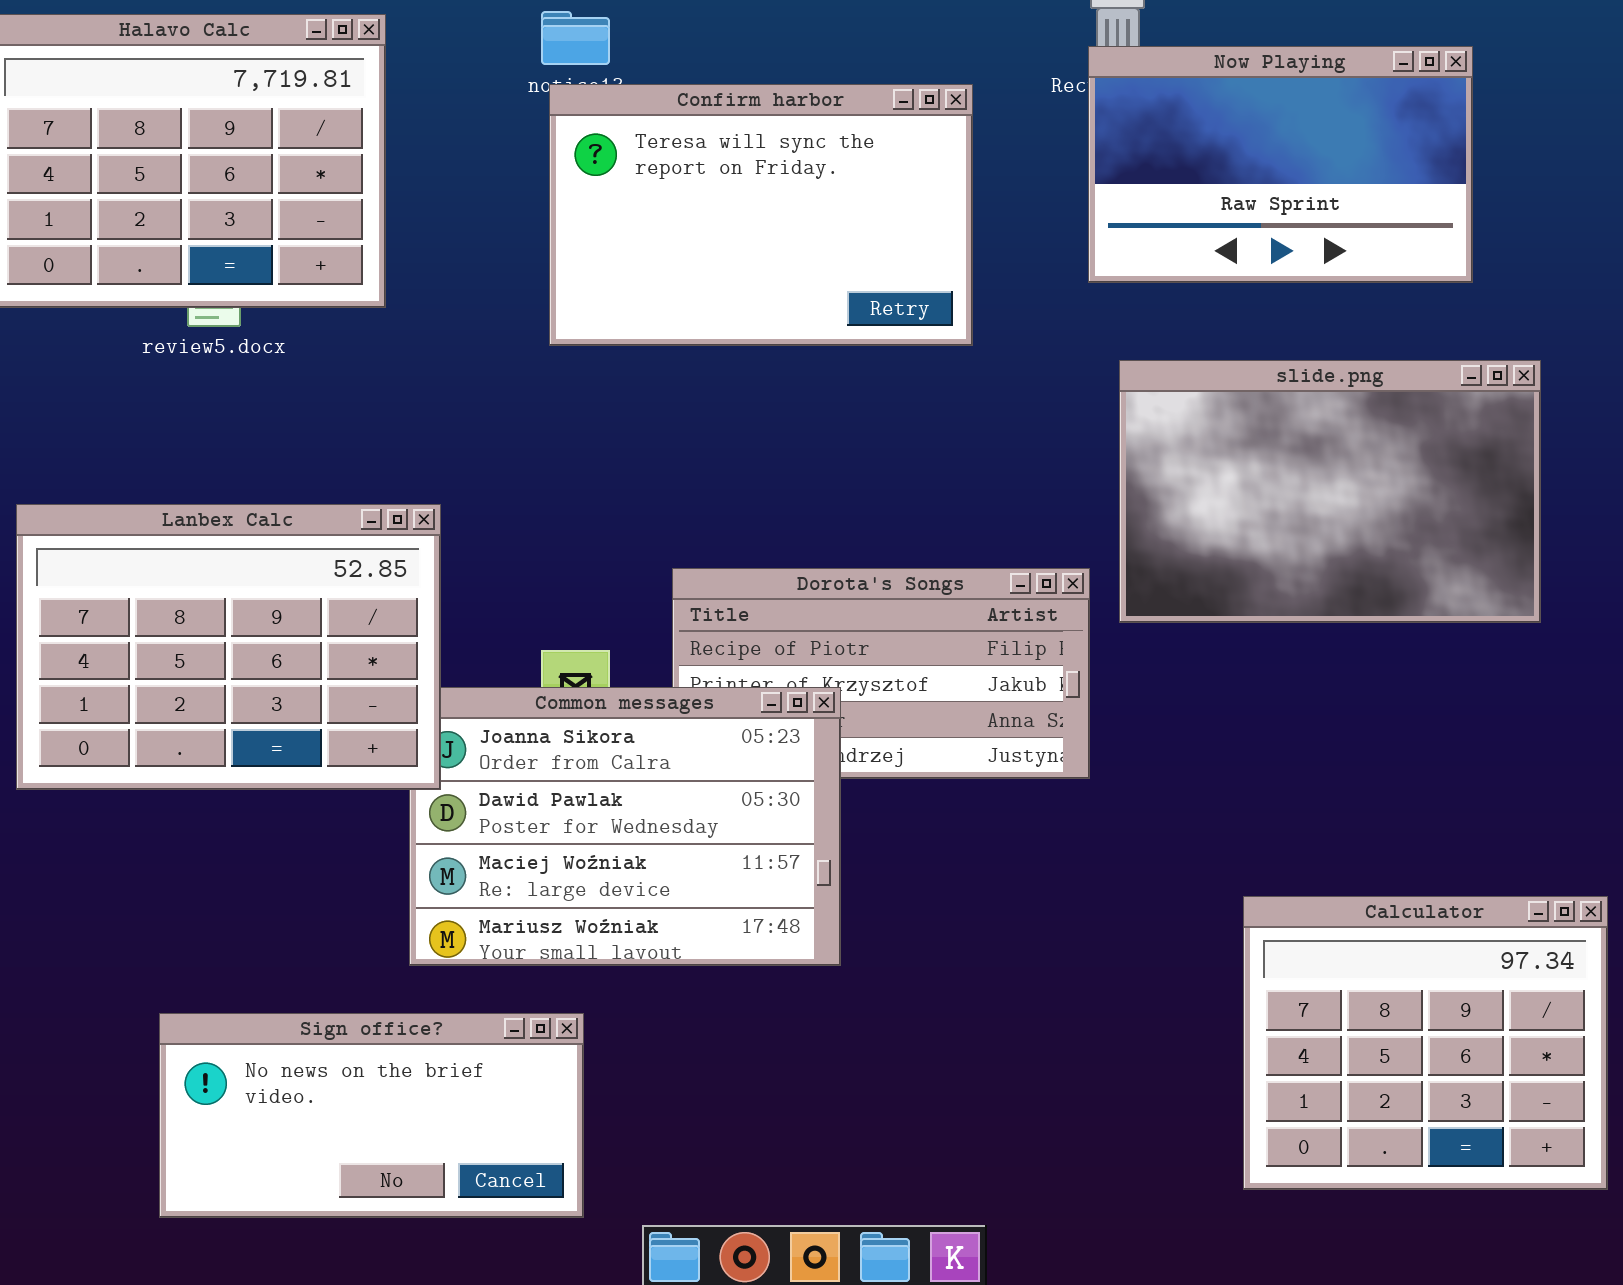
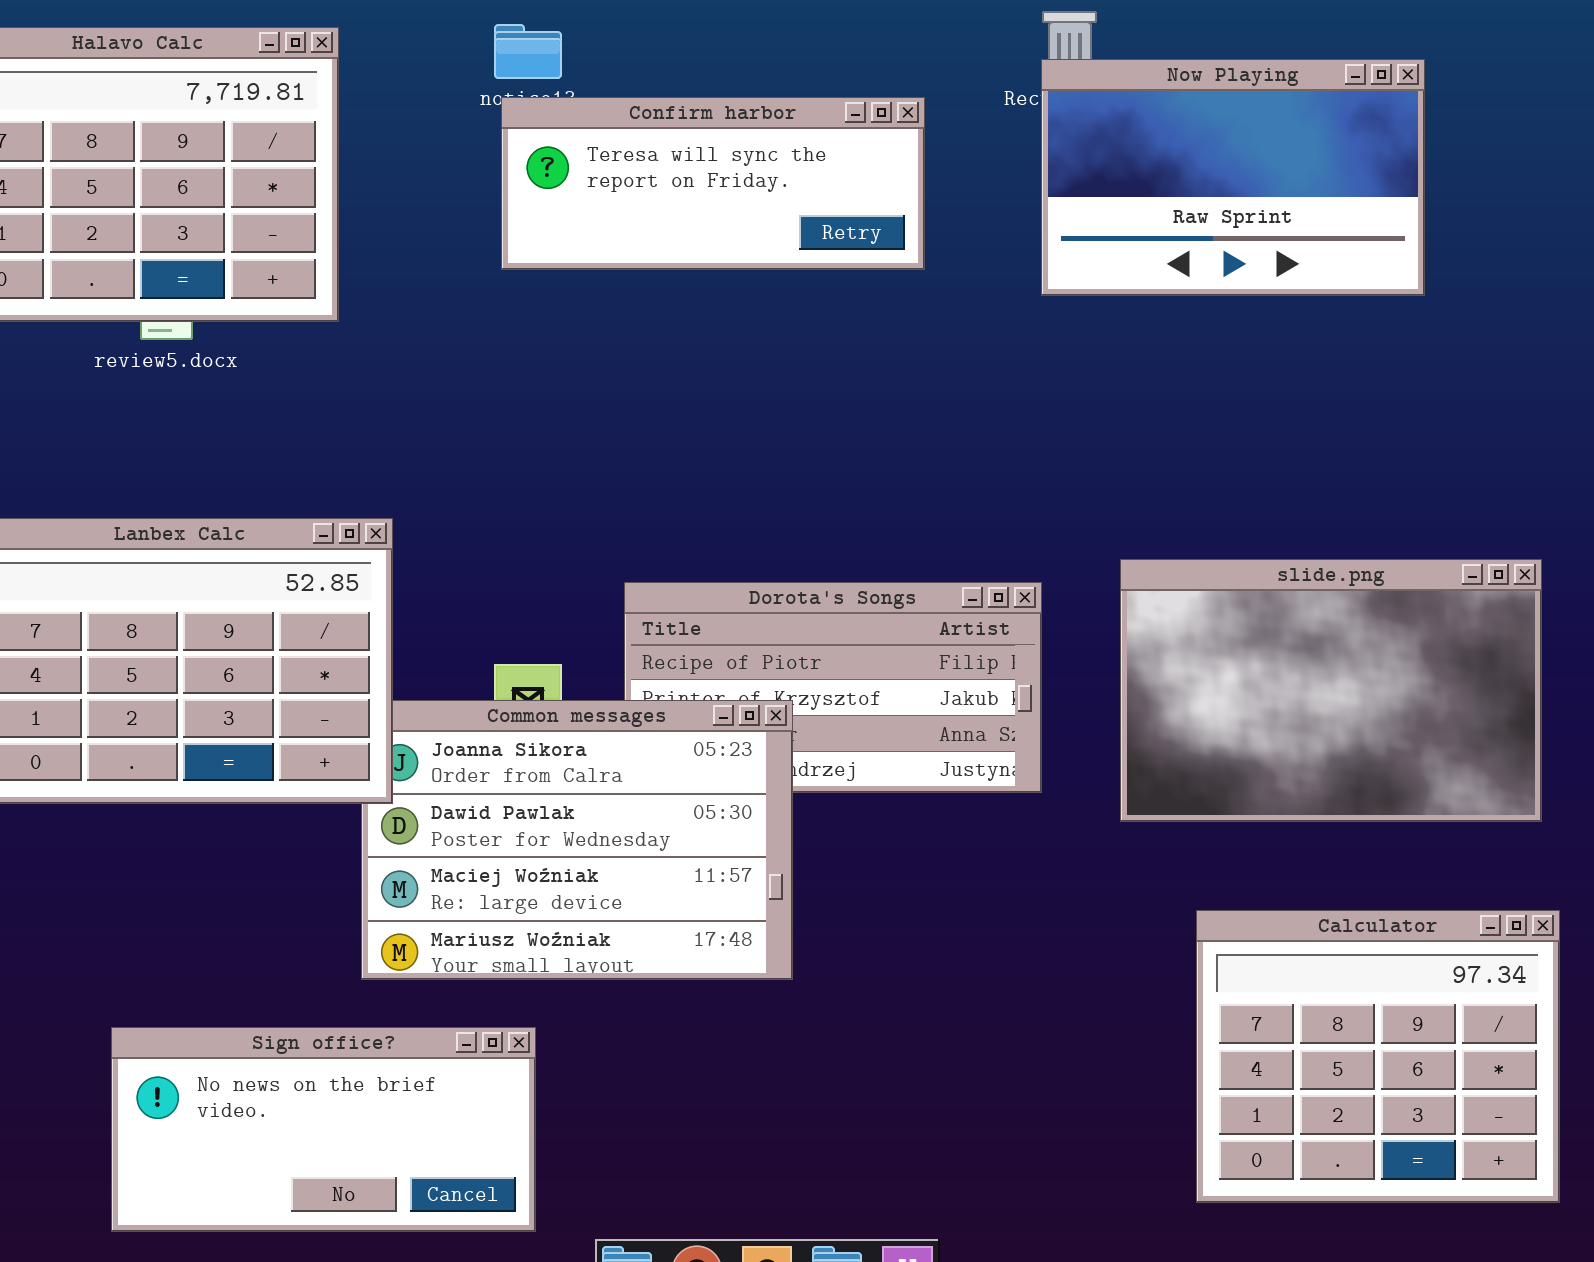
Confirm harbor: [549,84,973,346] -> [501,97,925,270], resized
slide.png: [1119,360,1541,623] -> [1120,559,1542,822], moved

